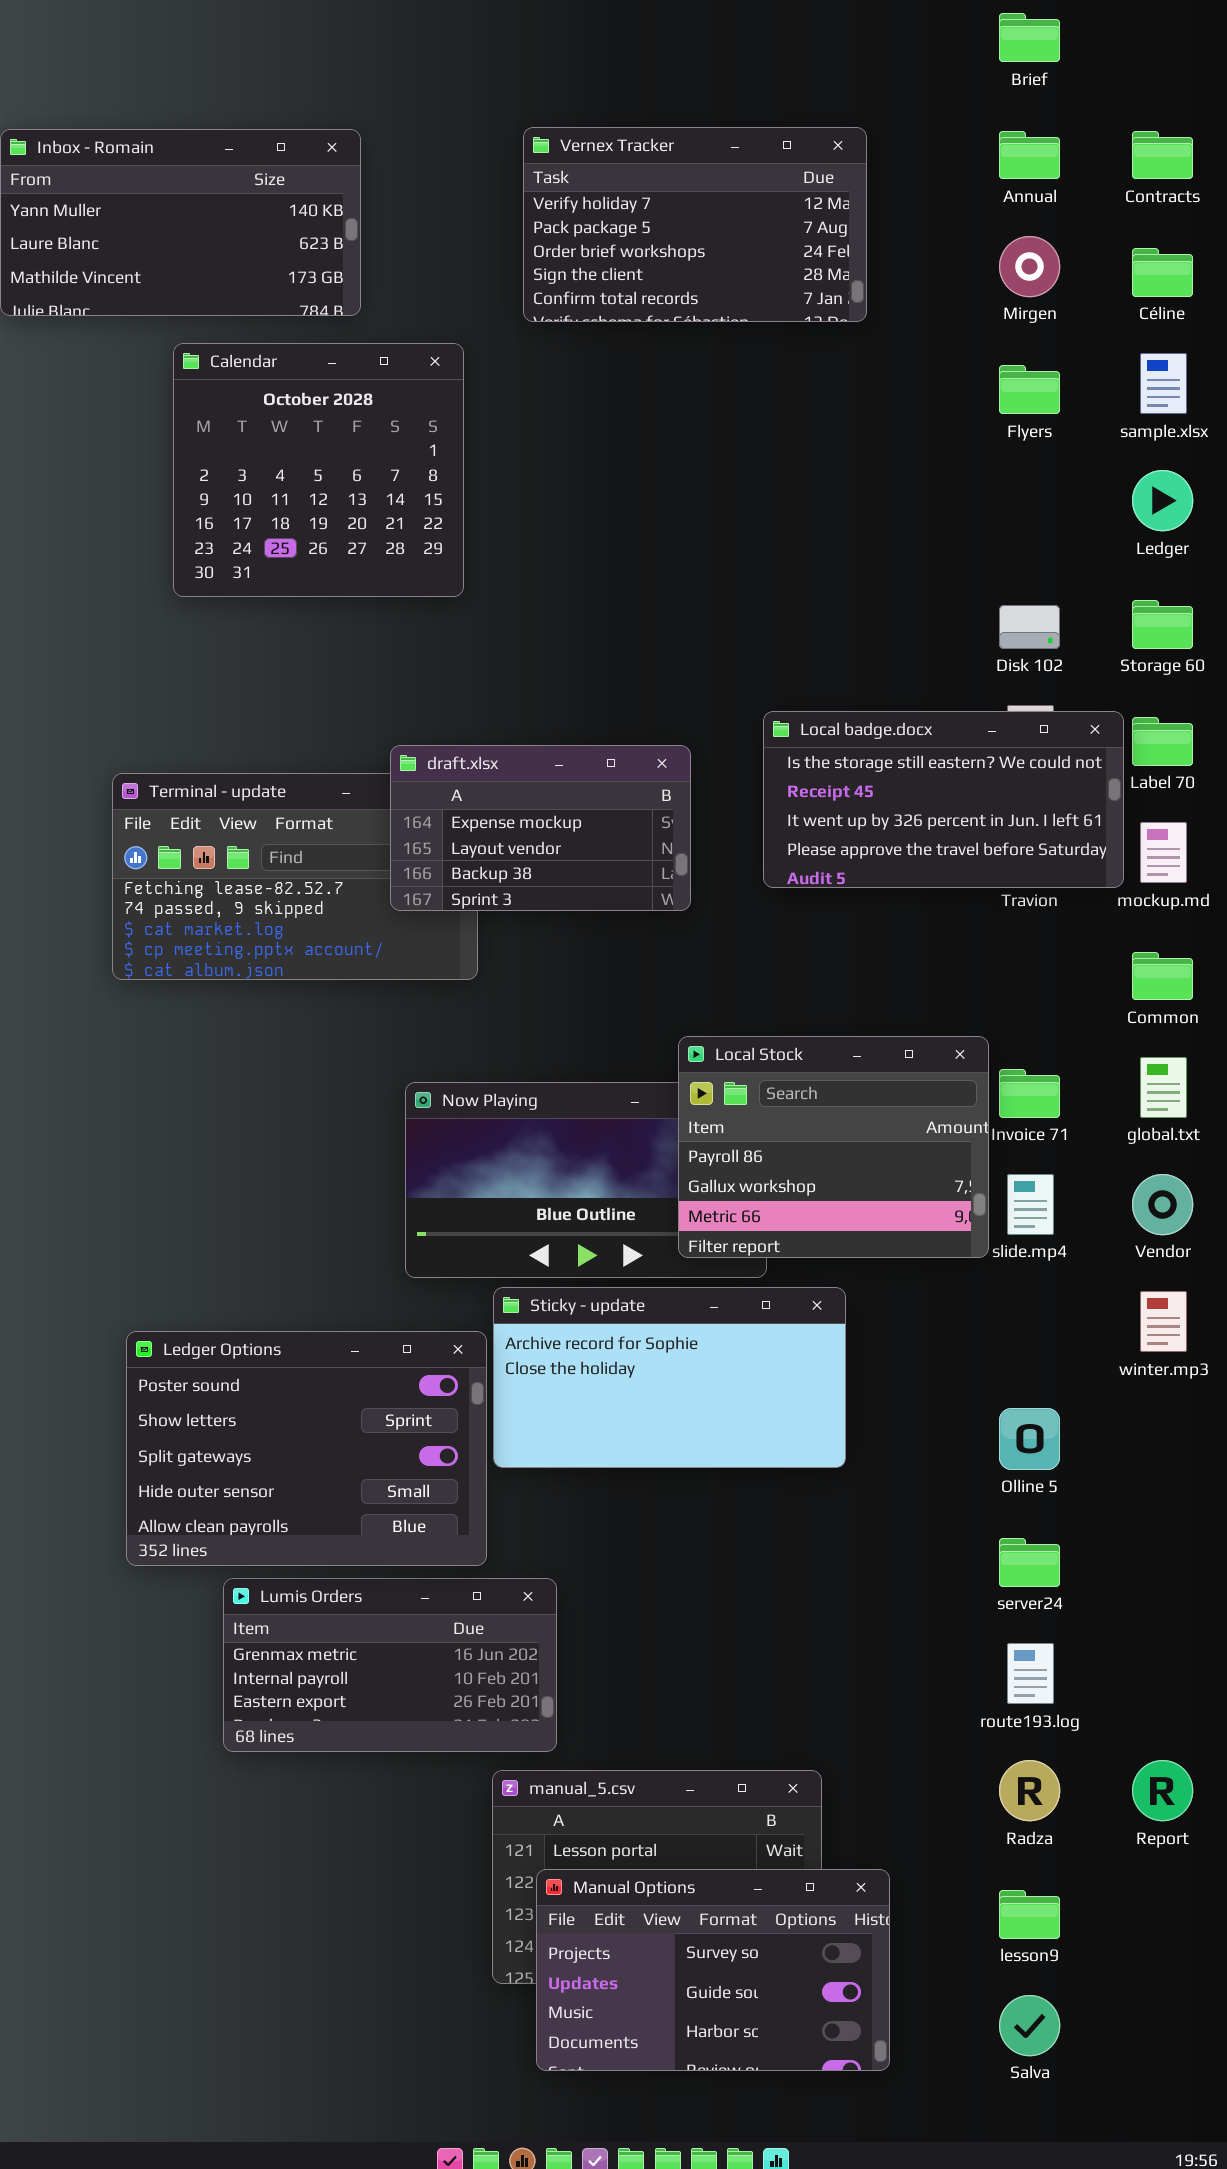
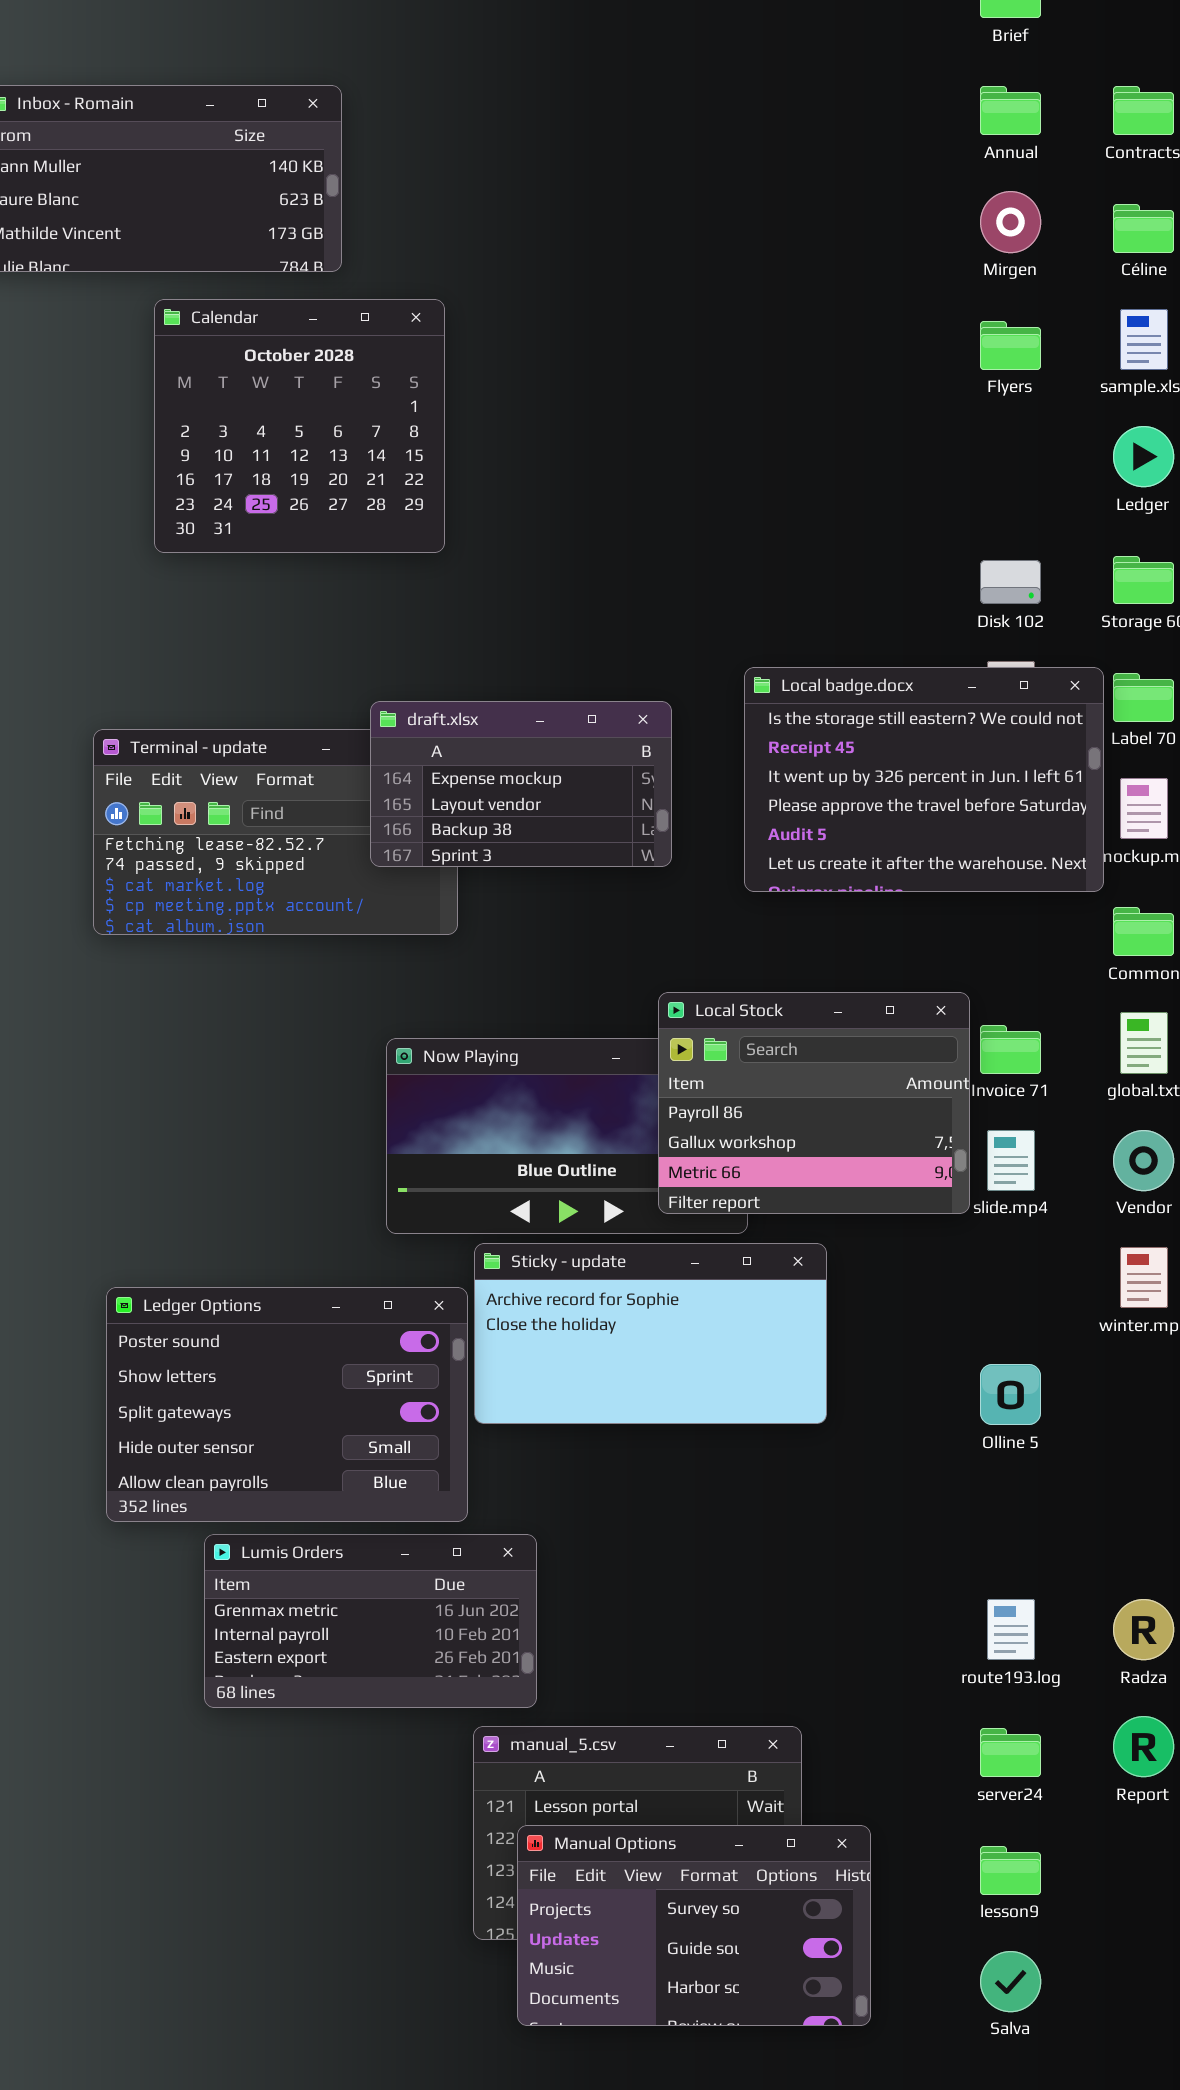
Vernex Tracker: [523,127,867,322] -> none, closed
Local badge.docx: [763,711,1124,888] -> [744,667,1104,892], resized
server24: [999,1538,1060,1587] -> [980,1728,1041,1777], moved
Radza: [999,1760,1060,1821] -> [1113,1599,1174,1660], moved

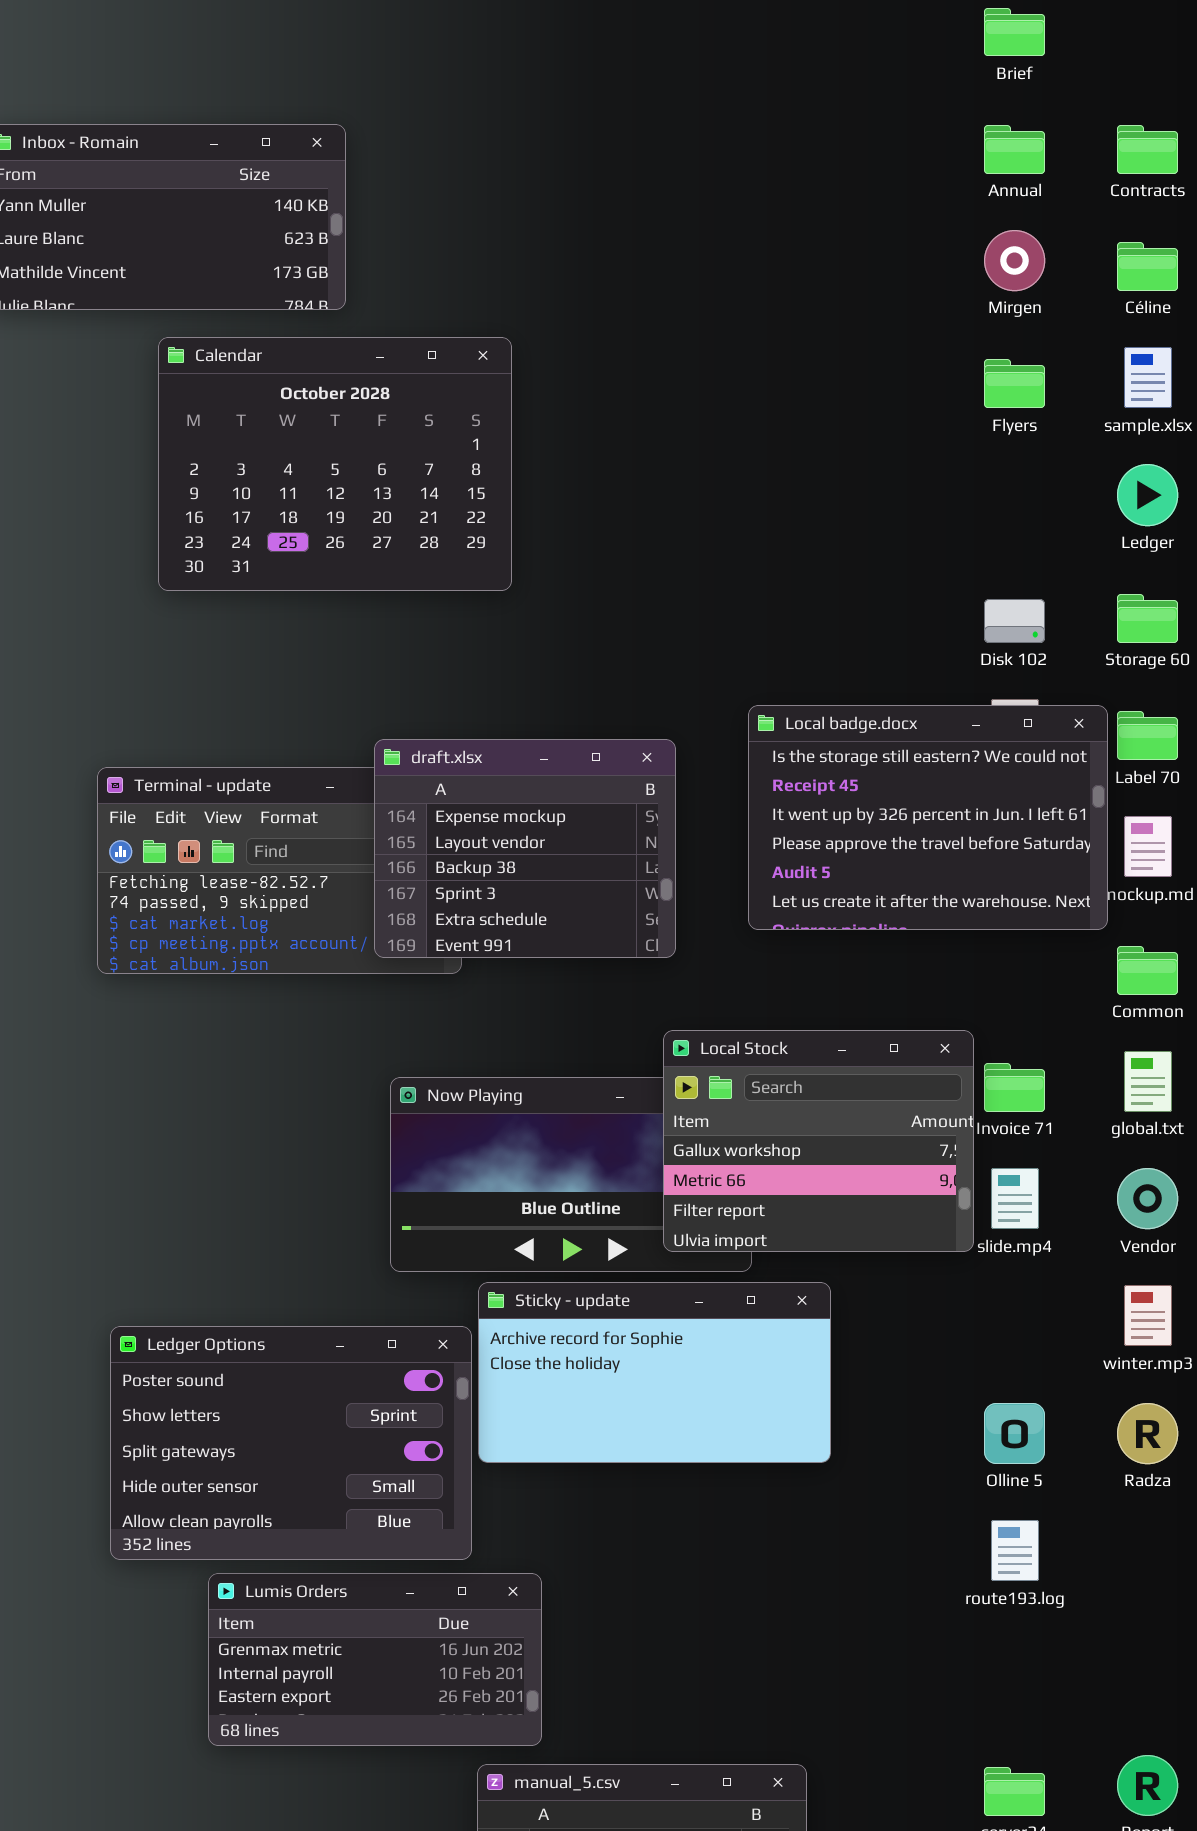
Calendar: [154,299,445,553] -> [158,337,512,591], resized
draft.xlsx: [370,701,672,867] -> [374,739,676,958], resized
Local Stock: [658,992,970,1214] -> [663,1030,974,1252], scrolled down 1 row
route193.log: [987,1599,1035,1660] -> [991,1520,1039,1581], moved
Radza: [1113,1599,1174,1660] -> [1117,1403,1178,1464], moved

